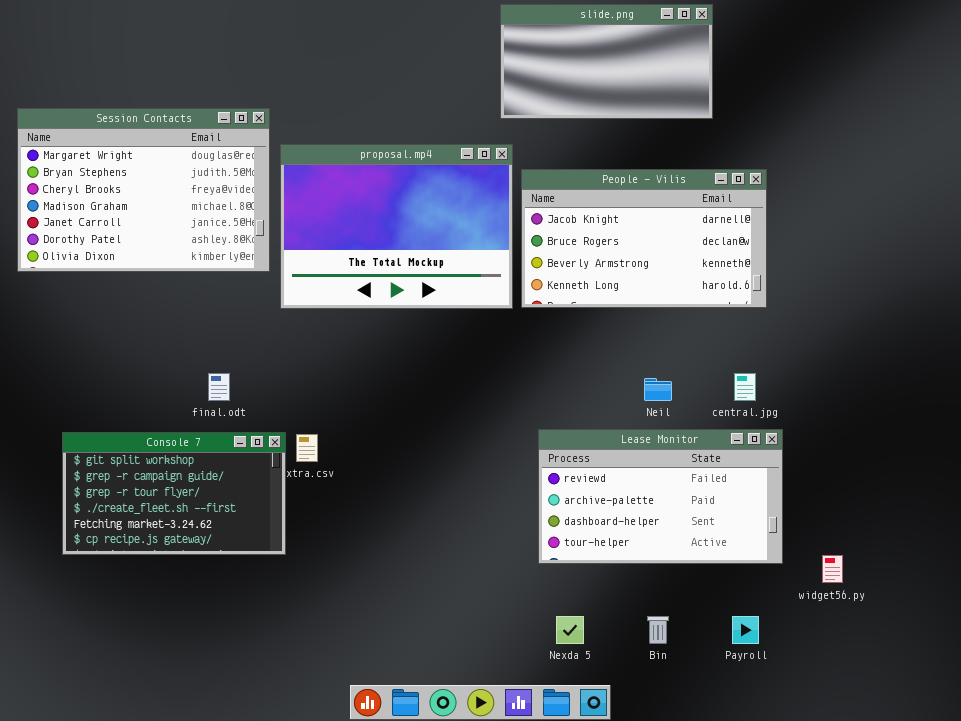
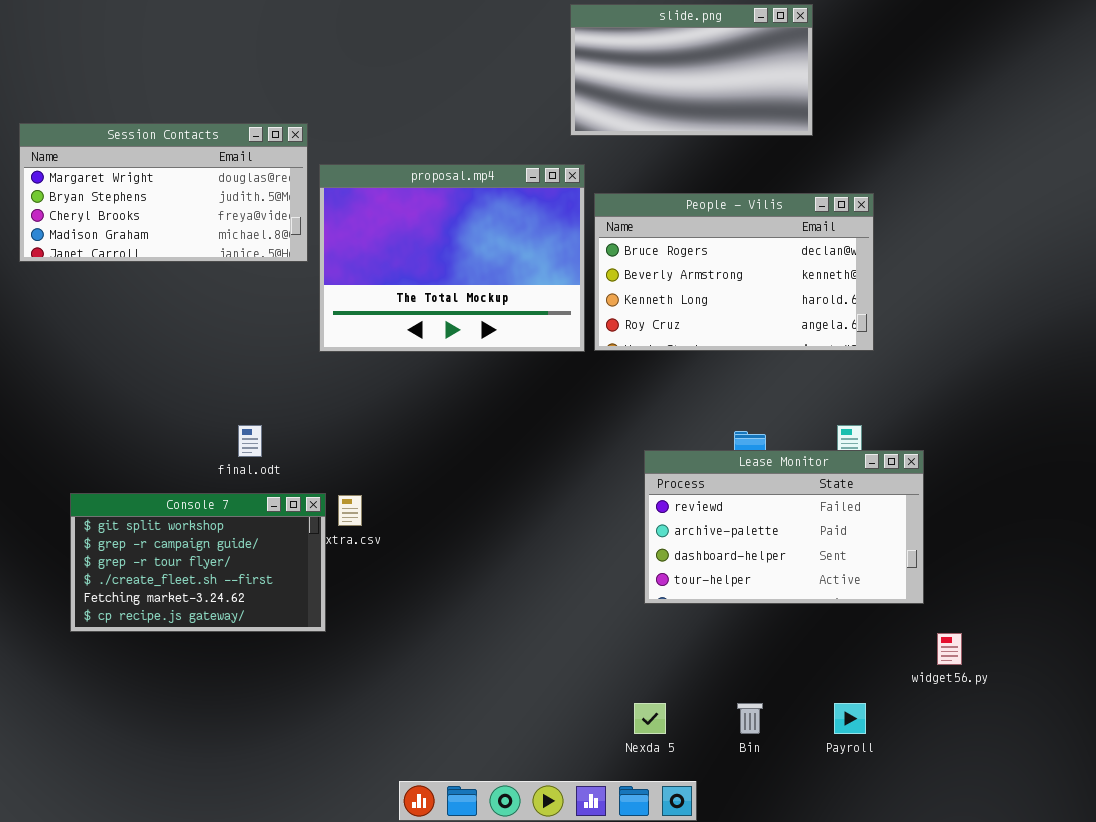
Session Contacts: [17,108,270,272] -> [19,123,308,262], resized
People - Vilis: [521,169,767,308] -> [594,193,874,351], scrolled down 1 row
Lease Monitor: [538,429,783,564] -> [644,450,924,604], moved

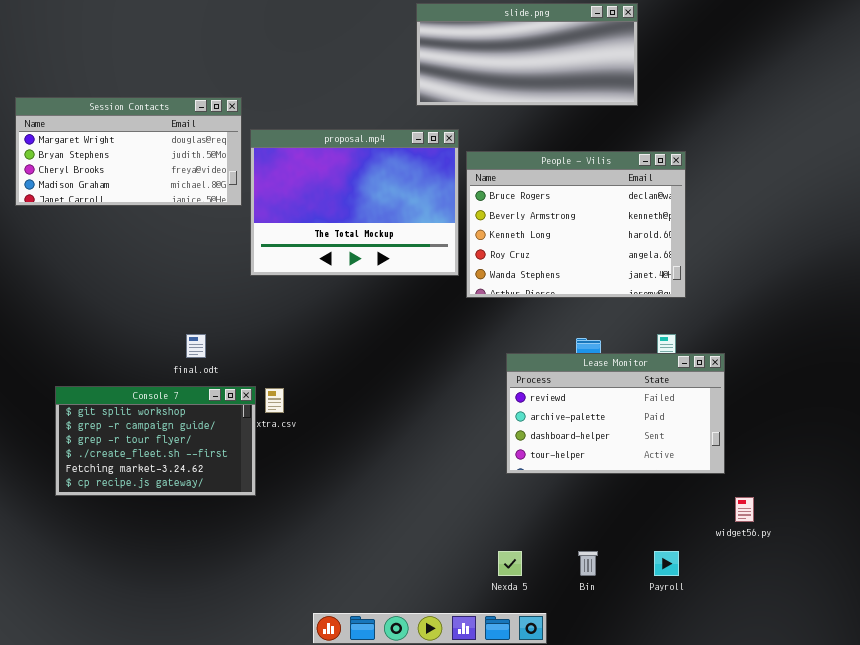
slide.png: [570,4,813,136] -> [416,3,638,106], resized
People - Vilis: [594,193,874,351] -> [466,151,686,298], resized

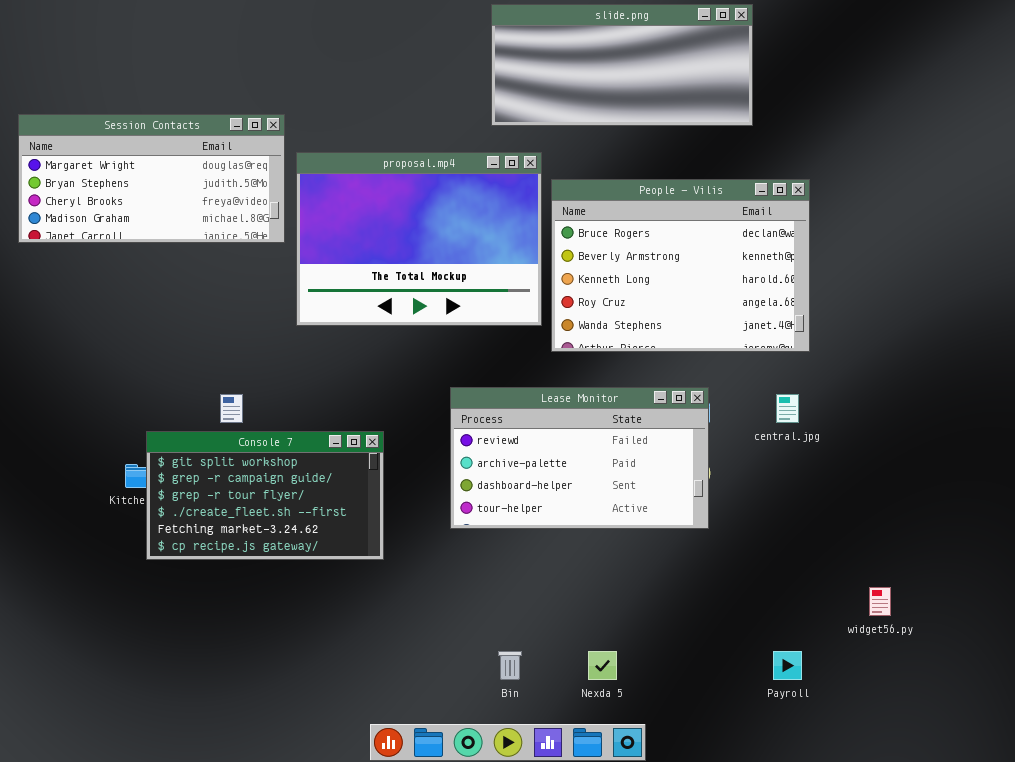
Lease Monitor: [506,353,725,474] -> [450,387,709,529], moved
Console 7: [55,386,256,496] -> [146,431,384,560], moved
Bin: [578,551,598,576] -> [498,651,522,680], moved

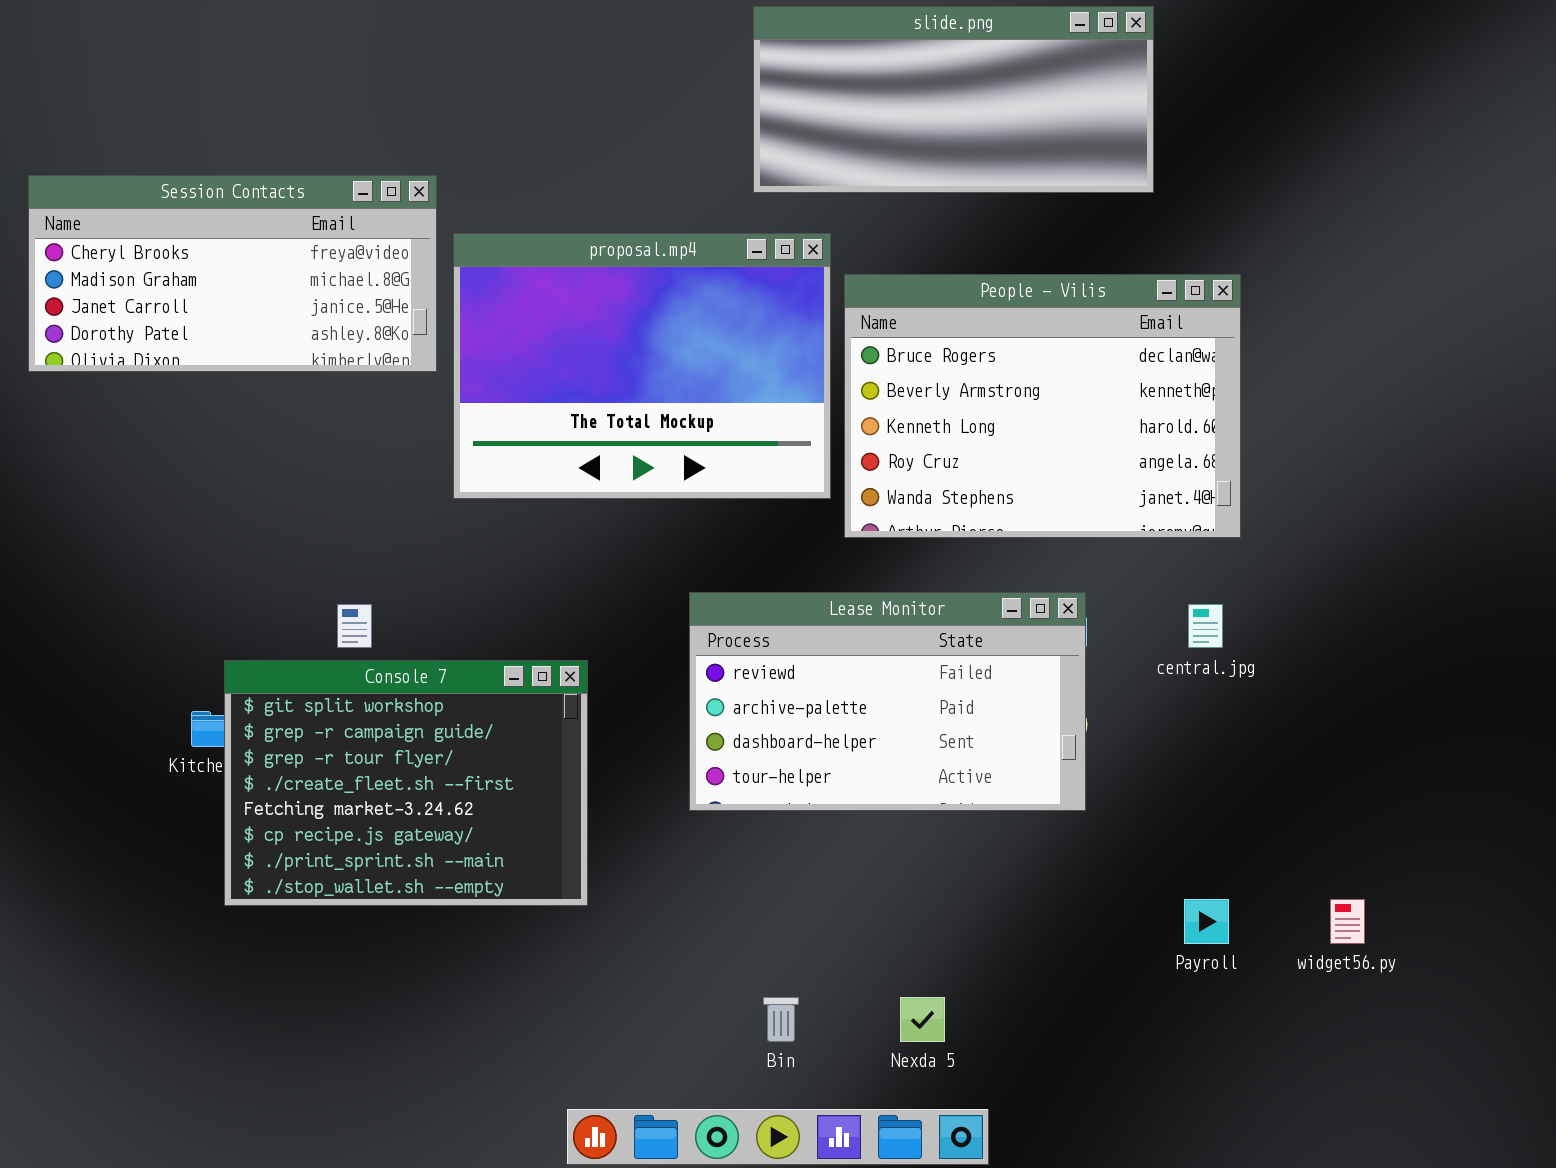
Session Contacts: [18,114,285,243] -> [28,175,437,372], scrolled down 2 rows
Console 7: [146,431,384,560] -> [224,660,588,906], resized
Payroll: [773,651,802,680] -> [1184,899,1229,944], moved

